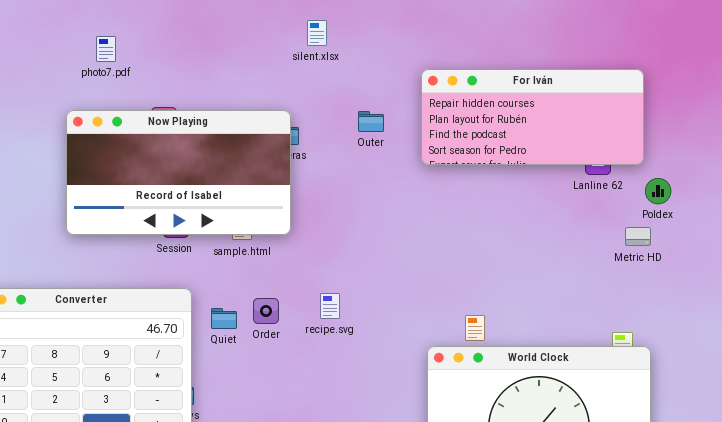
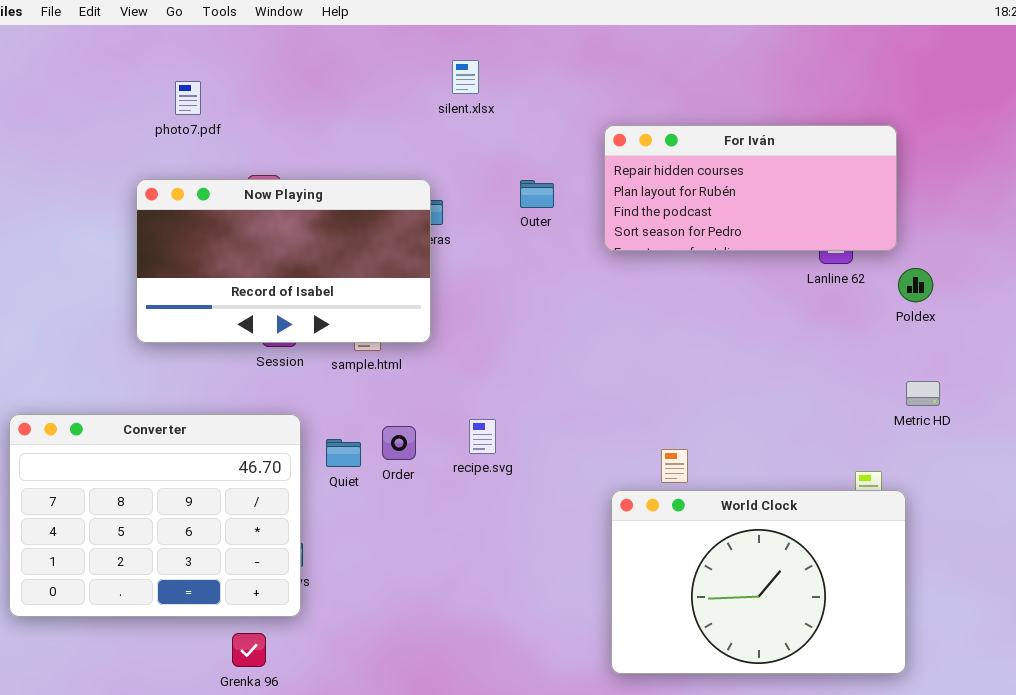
Metric HD: [625,227,651,246] -> [906,381,940,406], moved

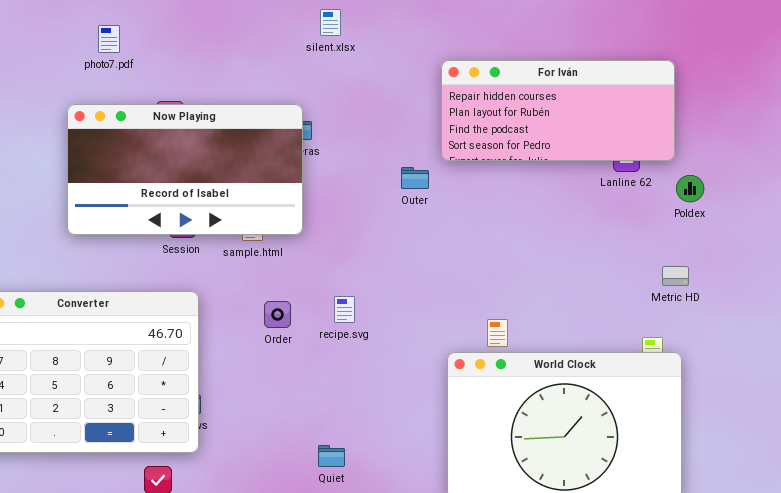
Outer: [520,180,554,208] -> [401,167,429,189], moved
Metric HD: [906,381,940,406] -> [662,266,689,286], moved
Quiet: [326,439,361,467] -> [318,445,345,467], moved

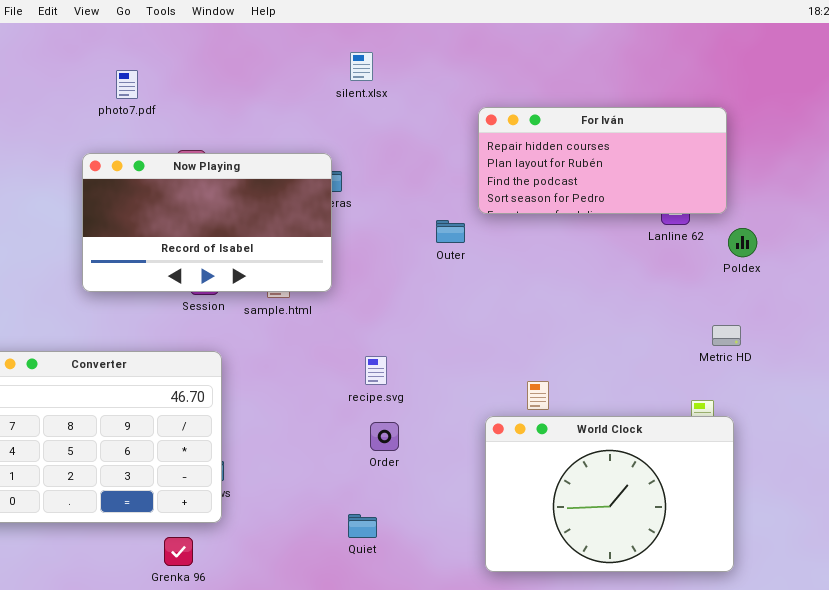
Order: [264,301,291,328] -> [370,422,399,451], moved

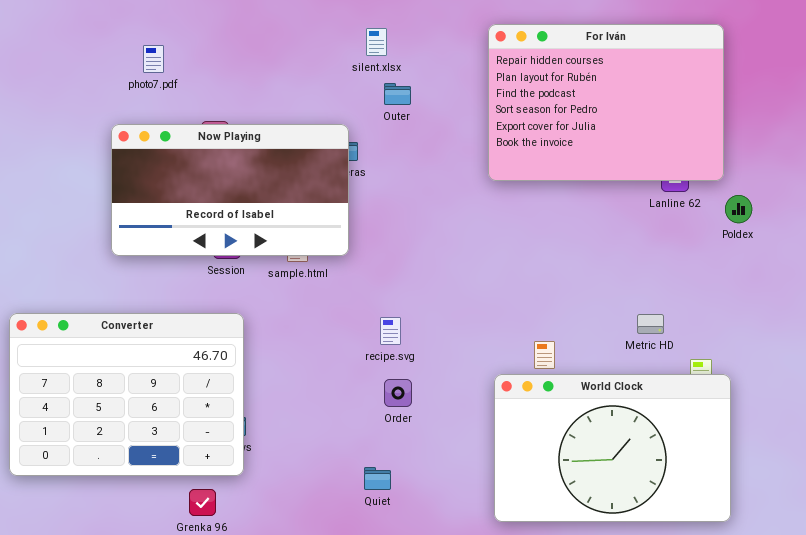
For Iván: [478,107,727,214] -> [488,24,724,181], resized
Outer: [436,220,465,243] -> [384,83,411,105], moved
Metric HD: [712,325,741,346] -> [637,314,664,334], moved

